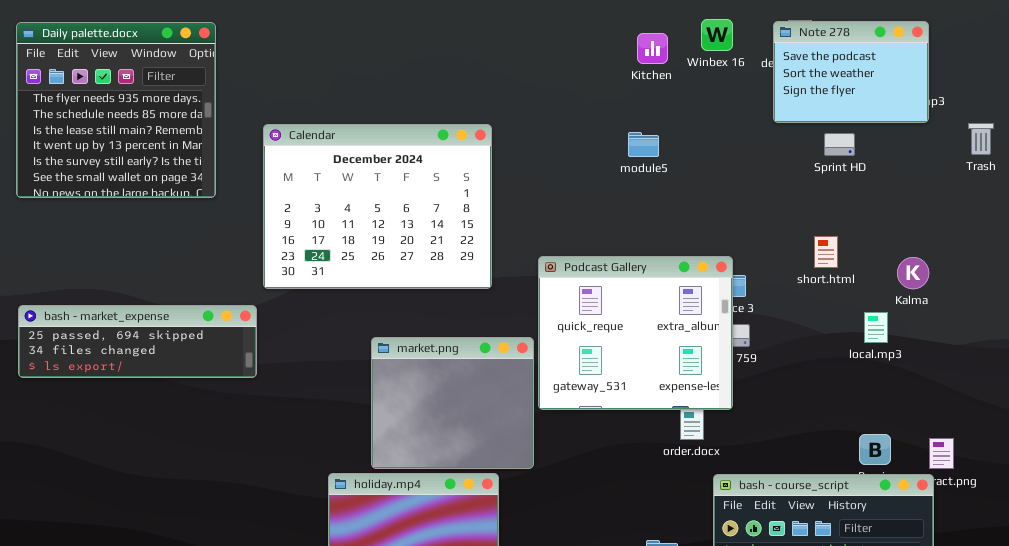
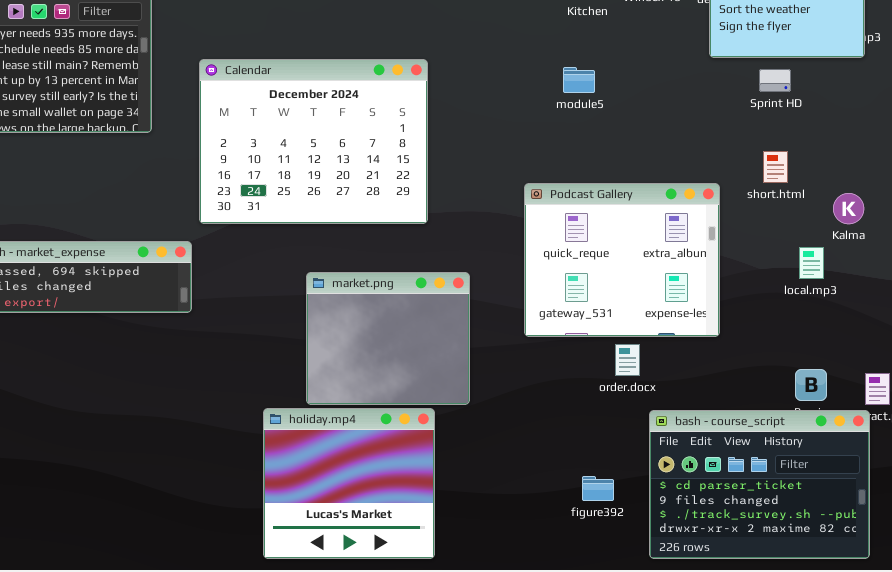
short.html: [814,236,838,268] -> [763,151,788,183], moved
Podcast Gallery: [538,256,733,410] -> [524,183,720,337], moved

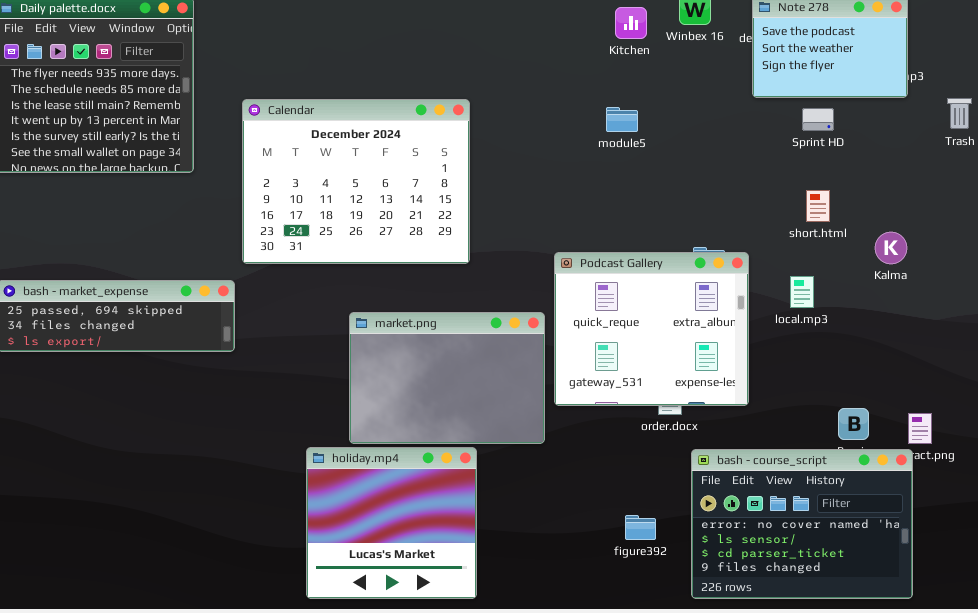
Podcast Gallery: [524,183,720,337] -> [554,252,749,406], moved
local.mp3: [799,247,824,279] -> [790,276,814,308], moved
market.png: [306,272,470,405] -> [349,312,545,444], resized
bash - course_script: [649,410,870,559] -> [691,449,913,599], scrolled up 2 rows

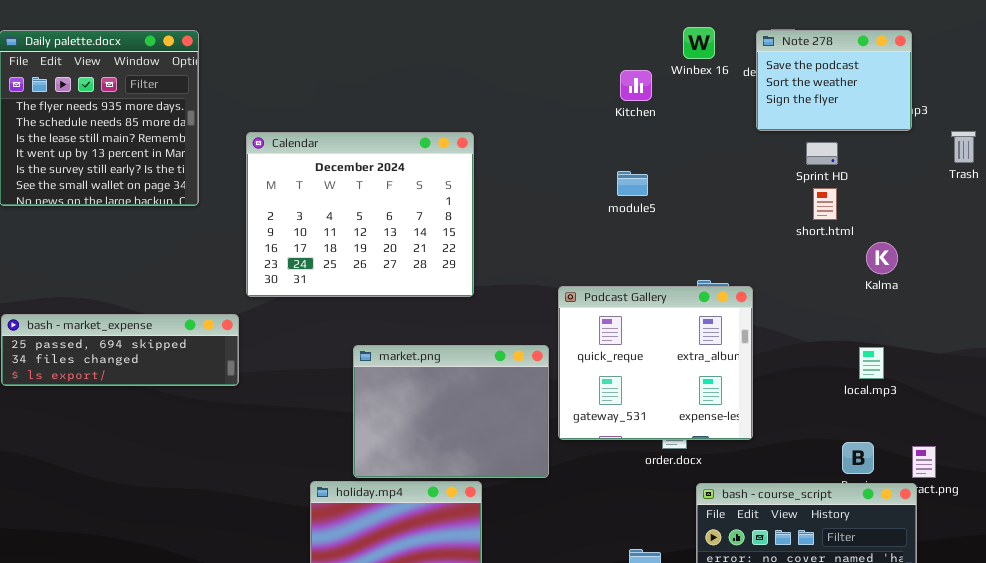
Kitchen: [615,7,647,39] -> [620,70,652,101], moved
module5: [606,107,638,132] -> [617,171,648,196], moved
short.html: [806,190,830,222] -> [813,188,837,220], moved
Kalma: [875,232,907,264] -> [866,242,898,274], moved
local.mp3: [790,276,814,308] -> [859,347,884,379], moved

